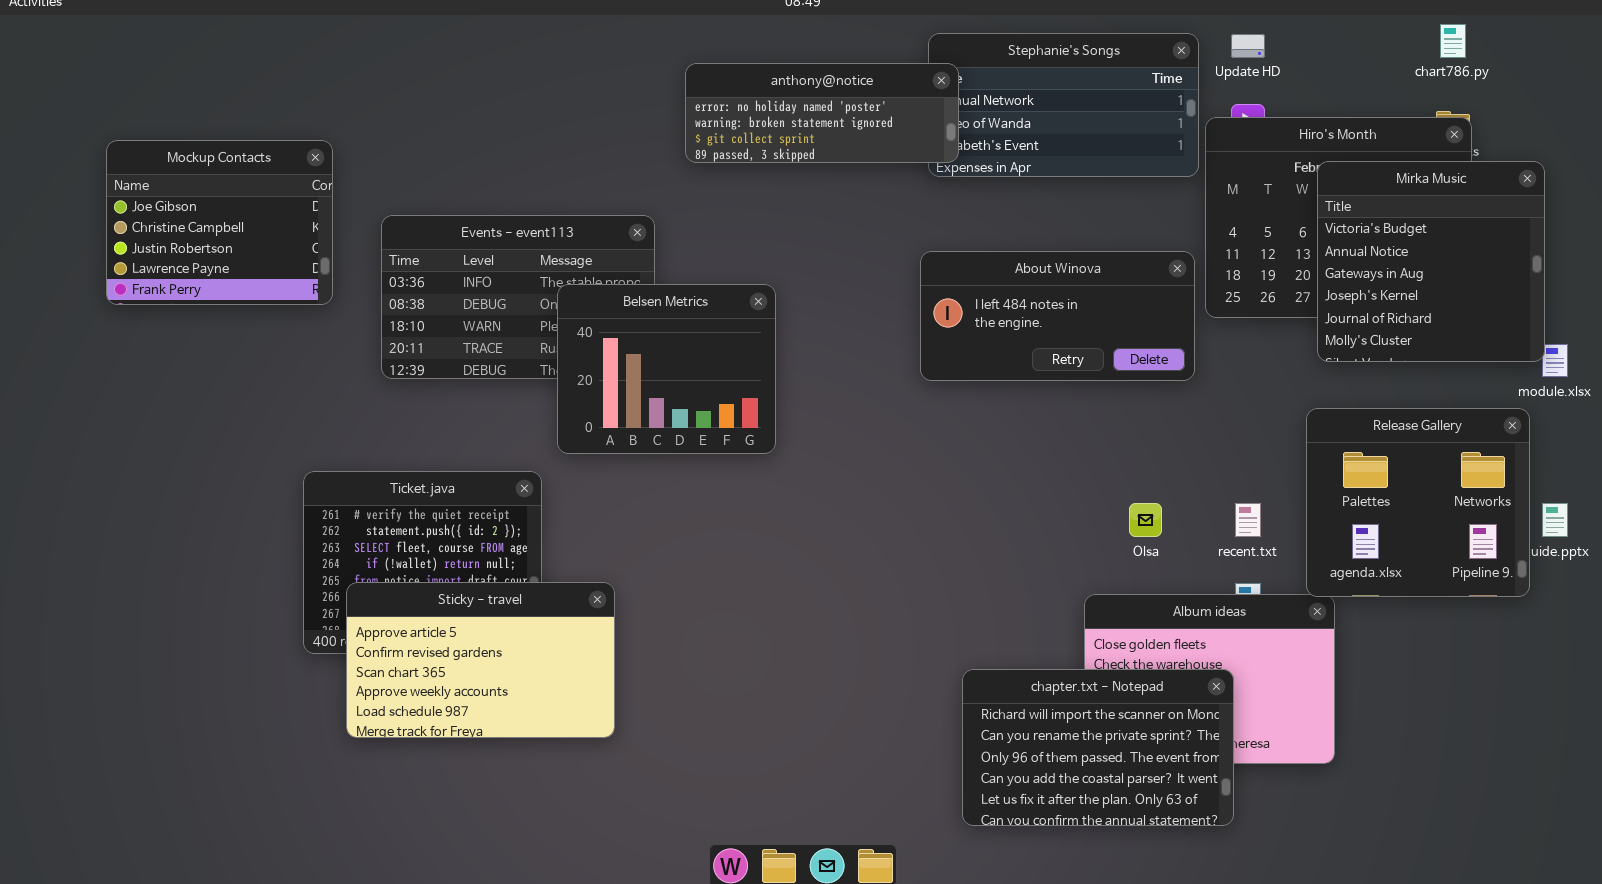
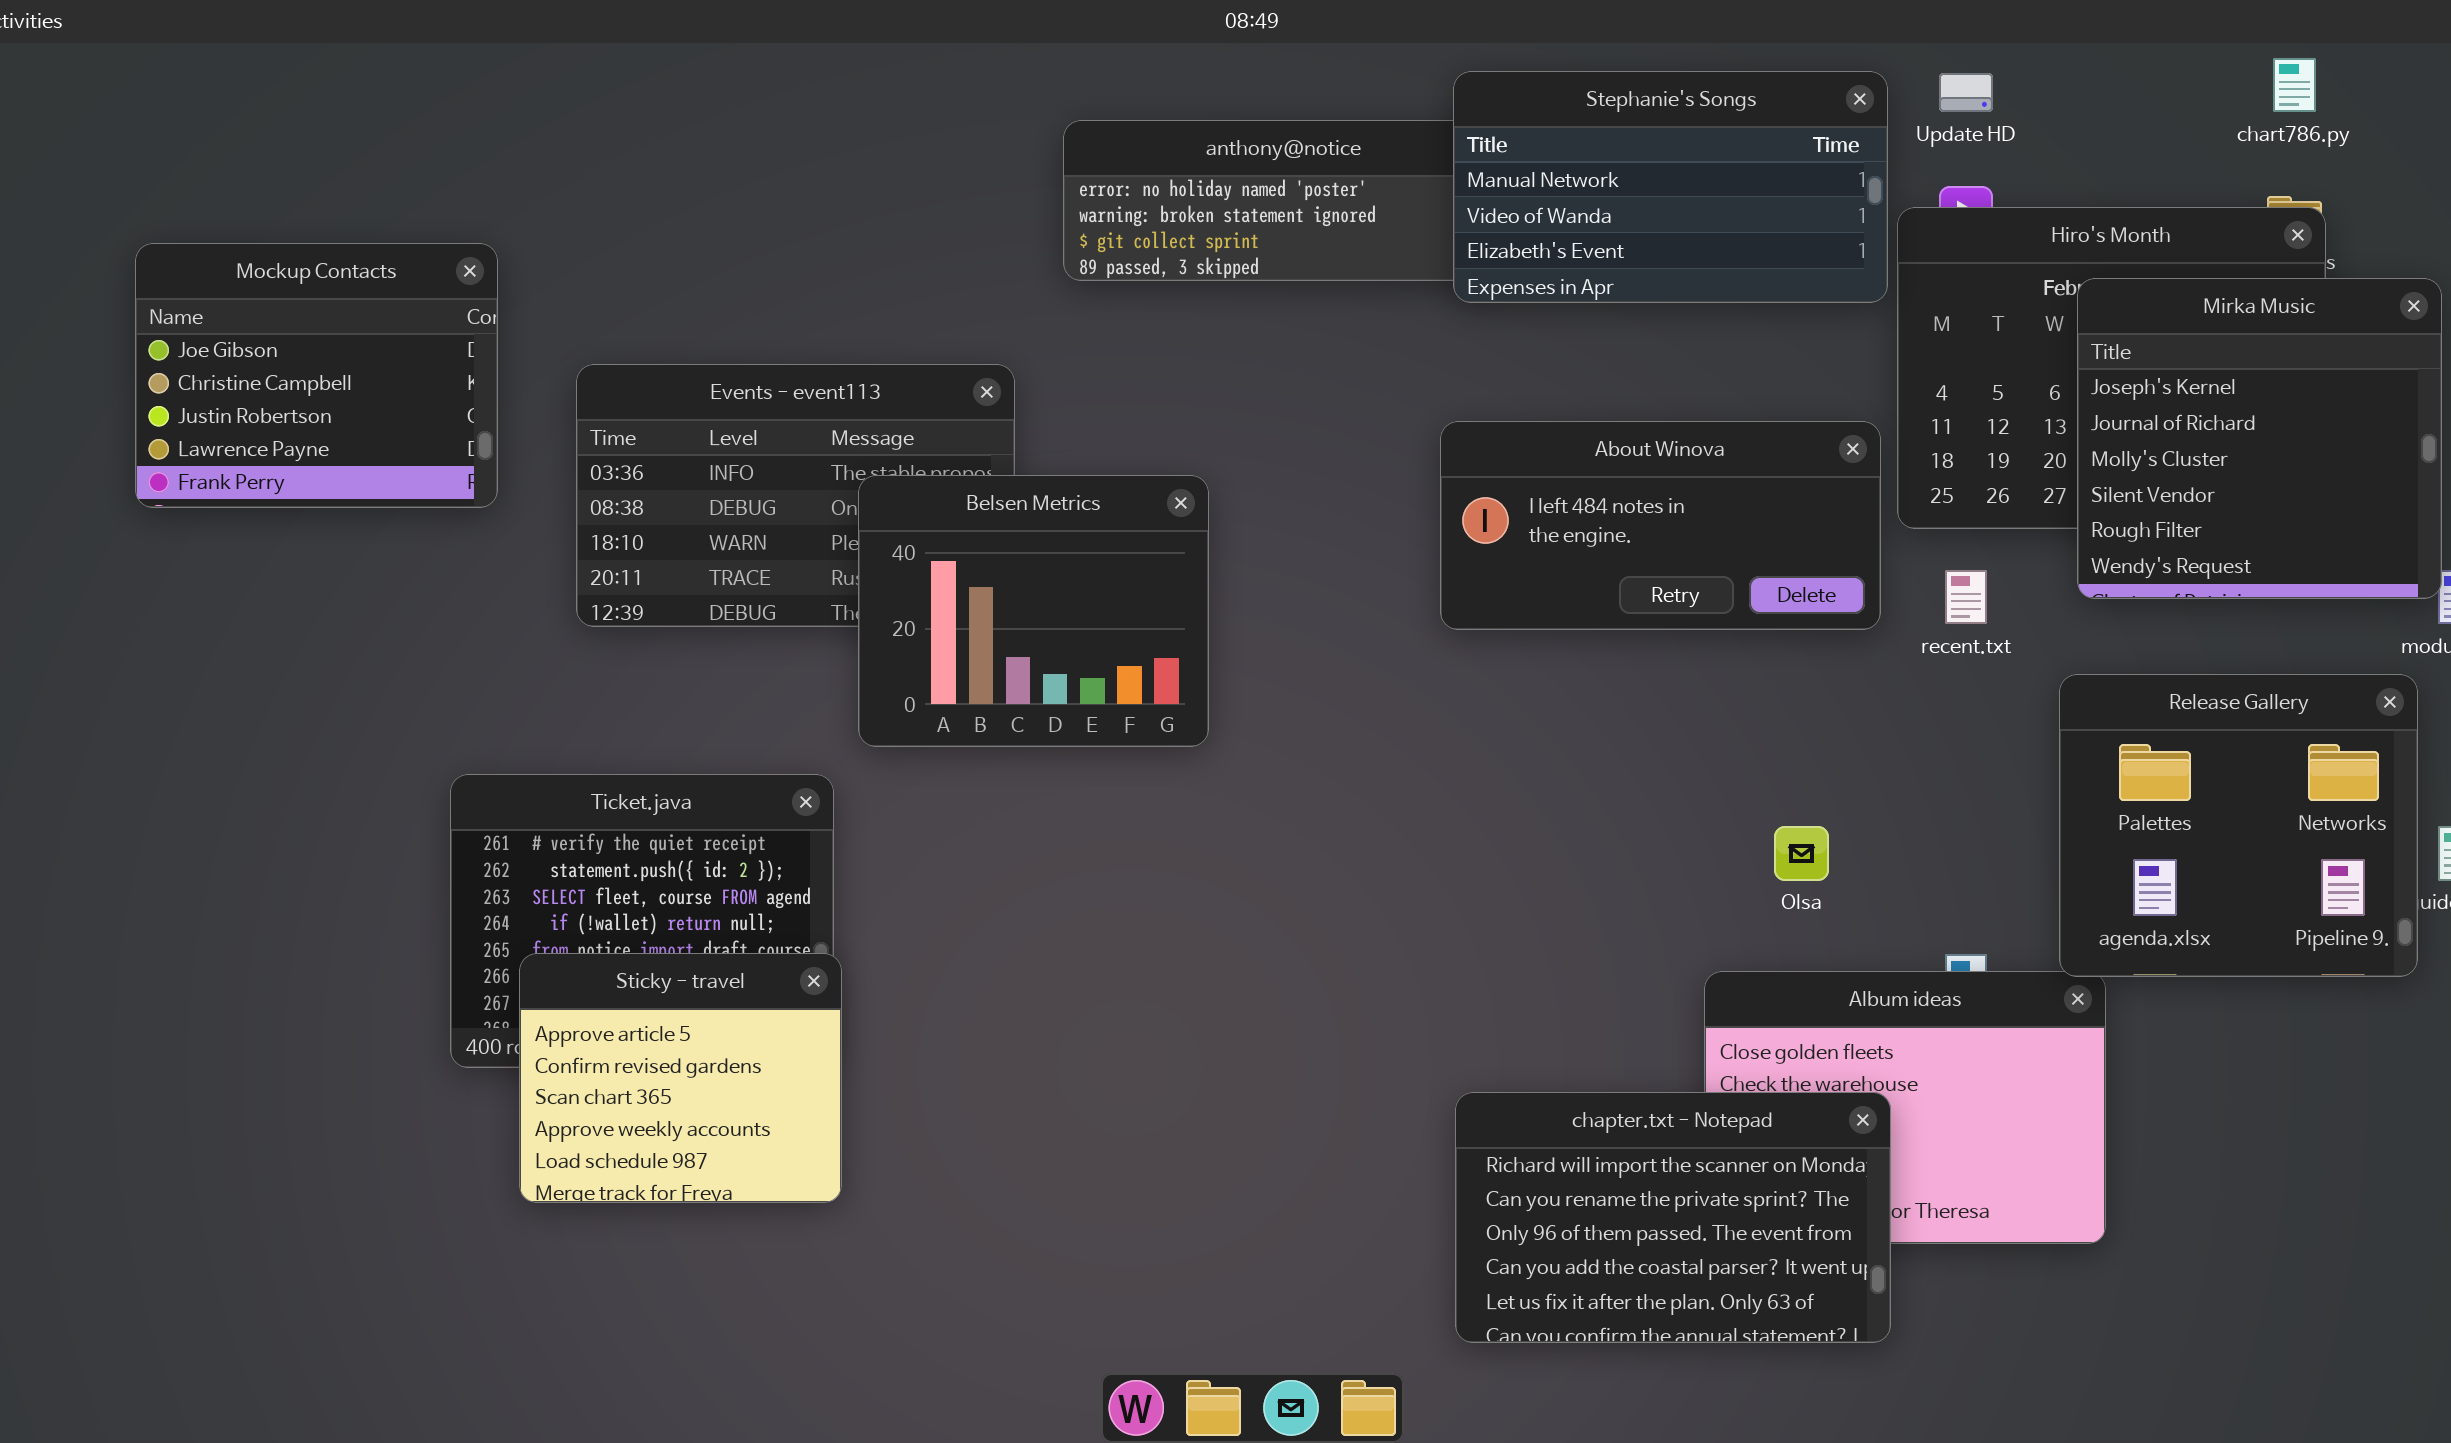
Stephanie's Songs: [928,33,1199,177] -> [1453,71,1888,303], raised
Mirka Music: [1317,161,1545,362] -> [2077,278,2442,599], scrolled down 3 rows
recent.txt: [1235,503,1261,537] -> [1945,570,1987,624], moved
Sticky - travel: [346,582,615,738] -> [519,953,842,1203], resized
chapter.txt - Notepad: [962,669,1234,826] -> [1455,1092,1891,1343], moved

